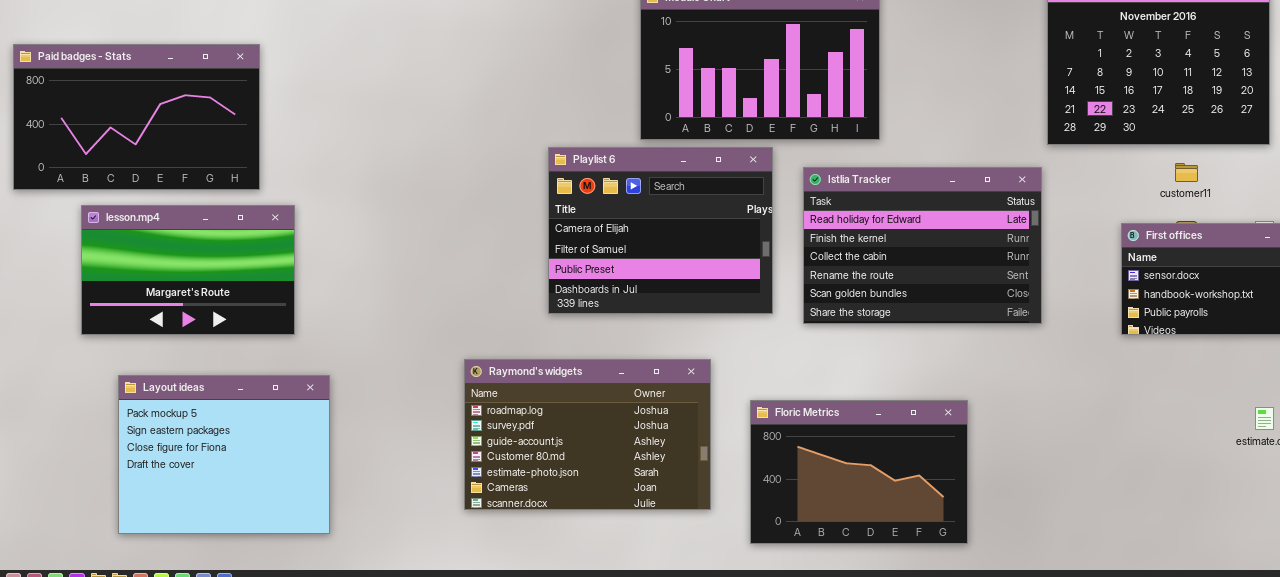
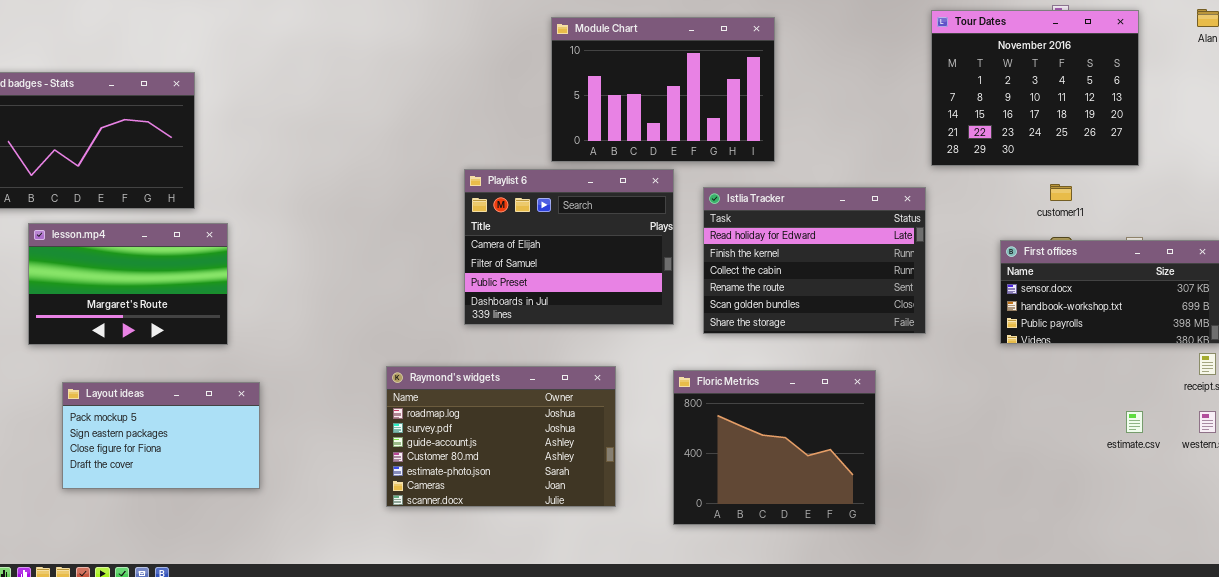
Layout ideas: [118,375,330,534] -> [62,382,260,489], resized
Floric Metrics: [750,400,968,544] -> [673,370,876,525], moved, resized

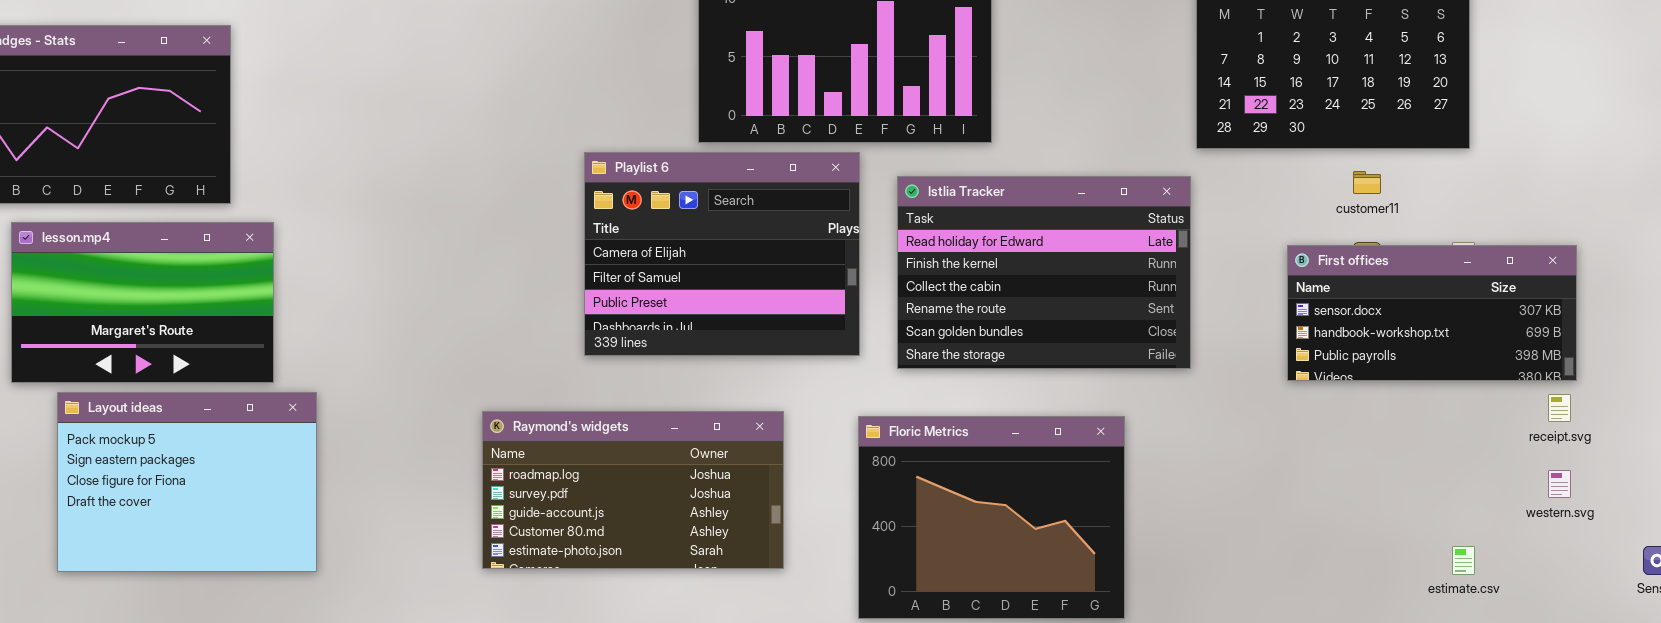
Raymond's widgets: [386,366,616,507] -> [482,411,784,569], resized
Layout ideas: [62,382,260,489] -> [57,392,317,572], resized
estimate.csv: [1126,411,1143,433] -> [1452,546,1475,575], moved

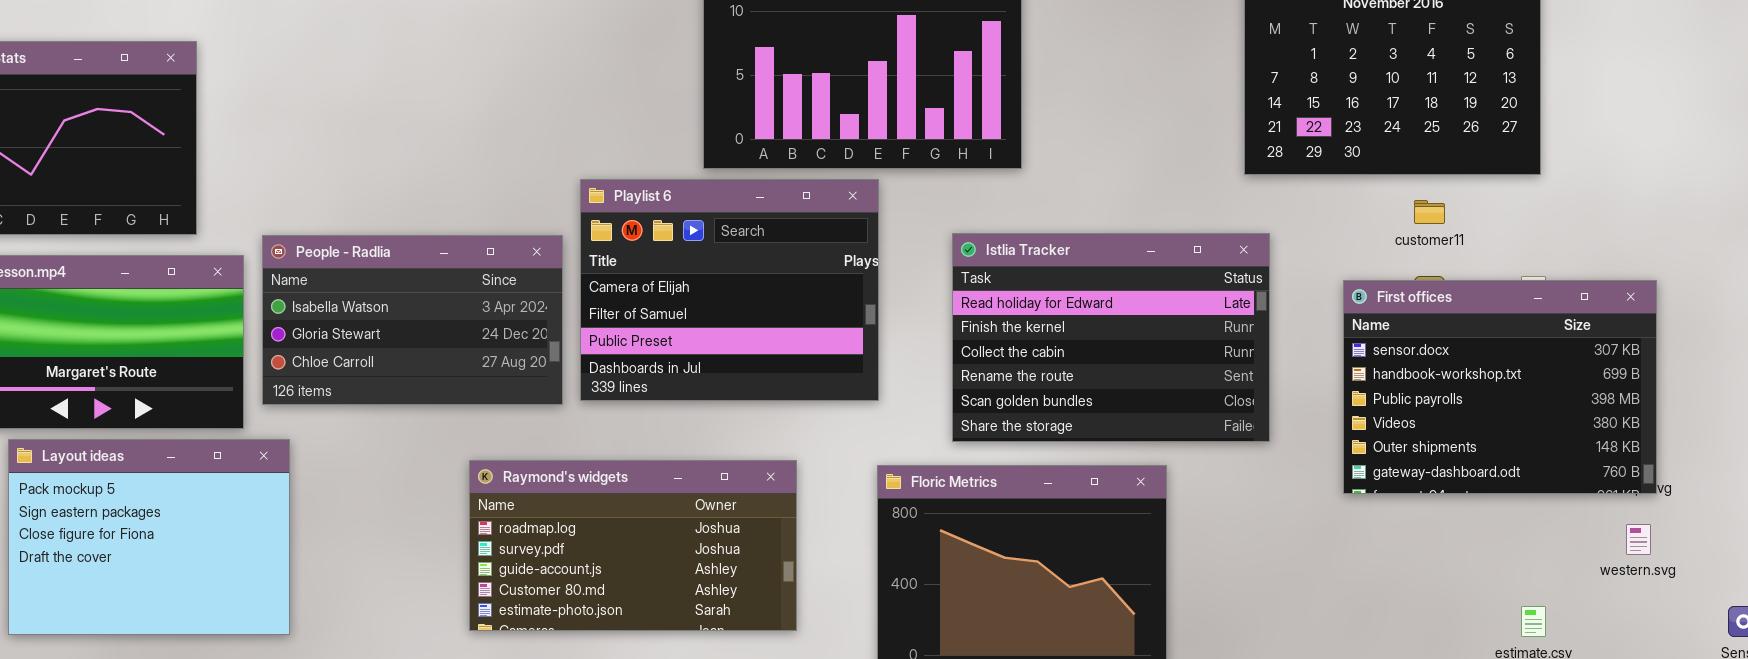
Istlia Tracker: [897,176,1191,369] -> [952,233,1270,442], moved
People - Radlia: none -> [262,235,563,405], opened
First offices: [1287,245,1577,381] -> [1343,280,1657,494], resized

